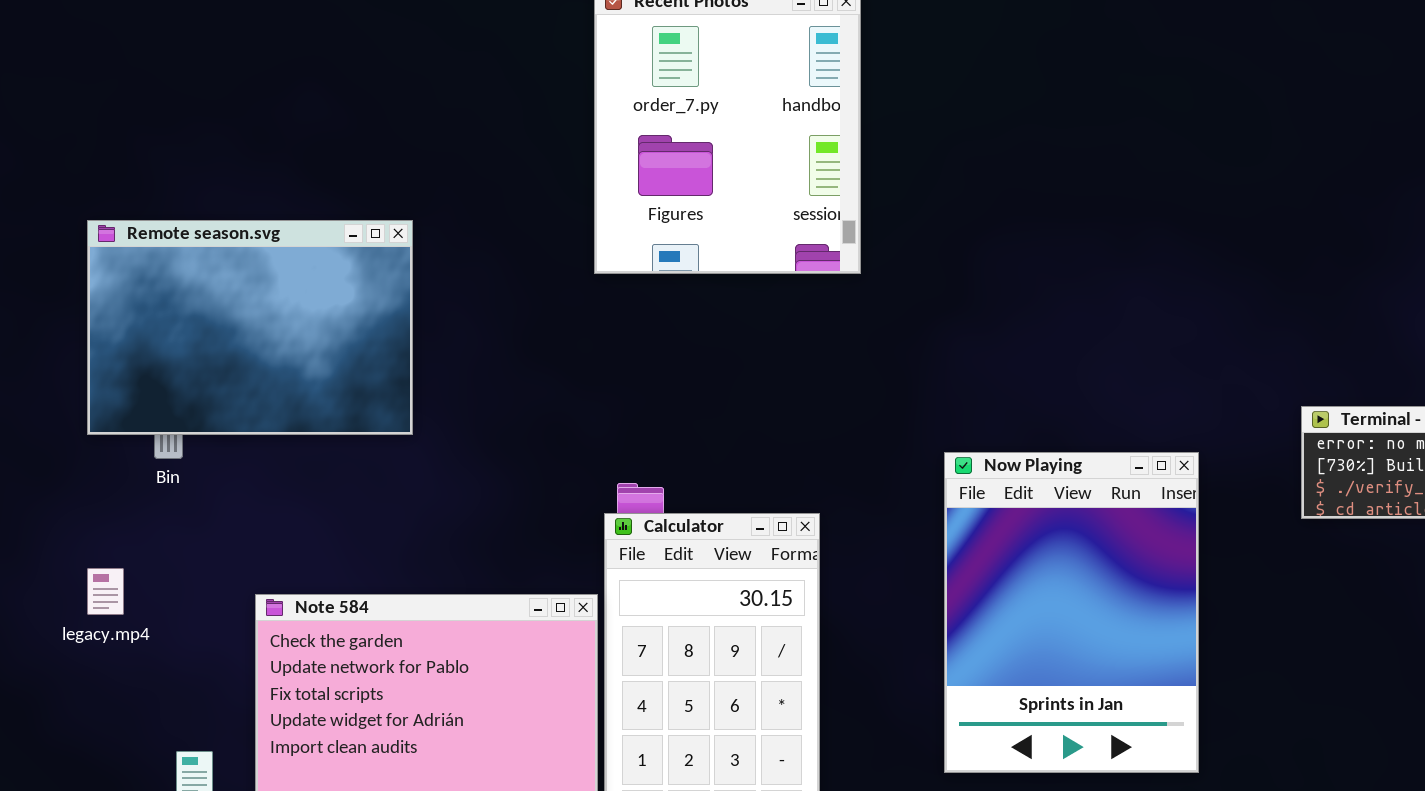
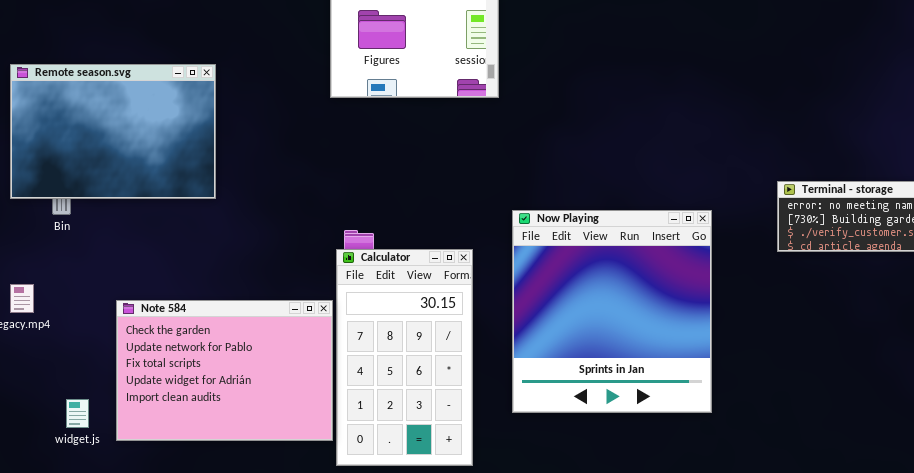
Now Playing: [944,452,1199,773] -> [512,210,712,413], resized

